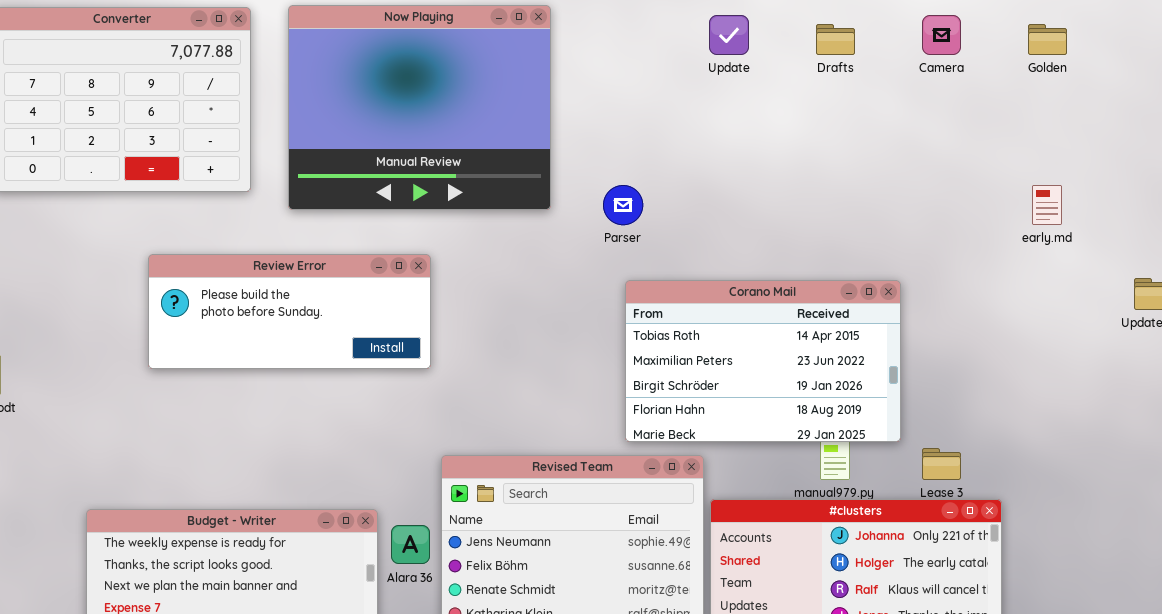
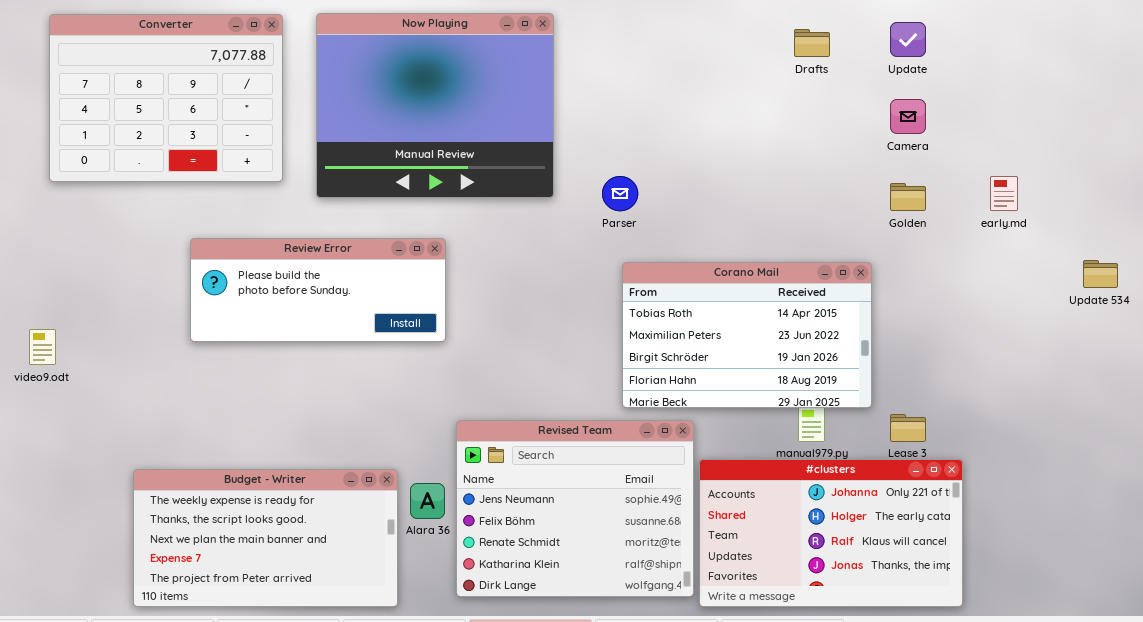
Update: [709,15,749,55] -> [890,22,926,57], moved
Camera: [922,15,961,55] -> [890,99,926,134], moved
Golden: [1028,24,1067,55] -> [890,183,926,211], moved

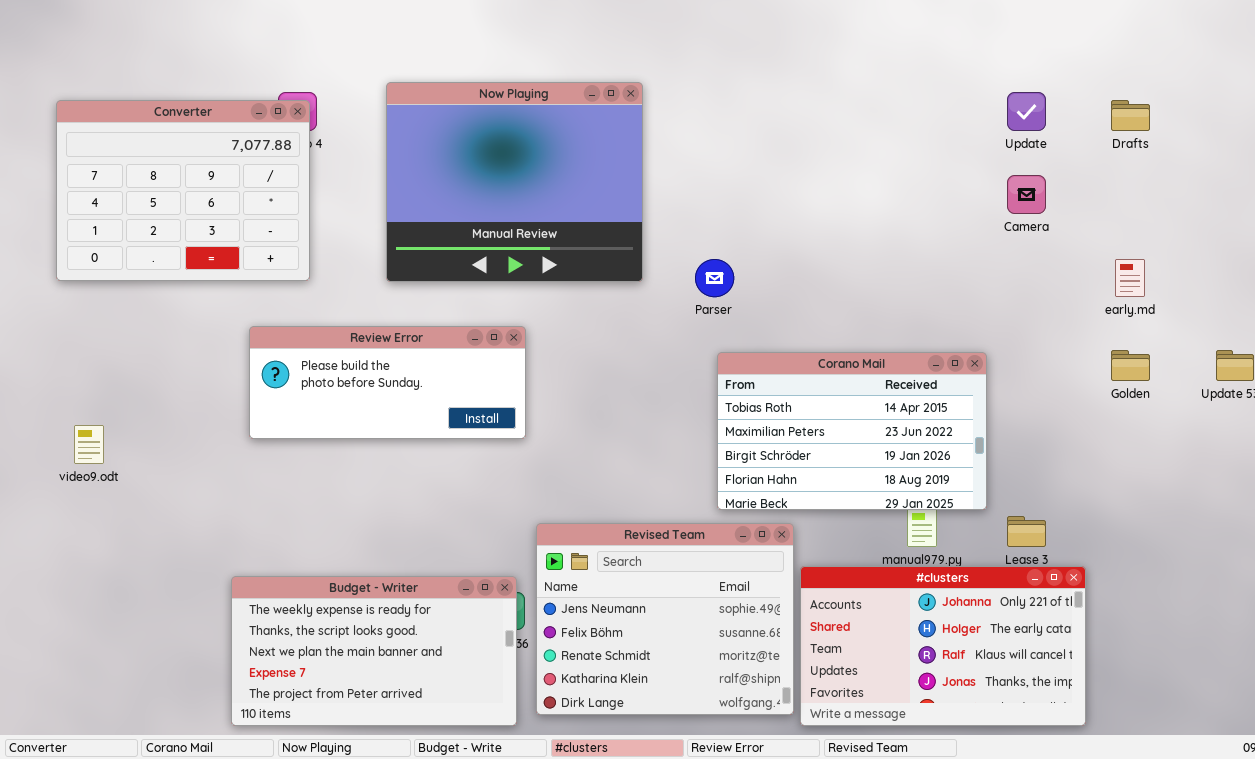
Converter: [49,14,283,182] -> [56,100,310,281], moved
Drafts: [794,29,830,57] -> [1111,100,1150,131], moved
Golden: [890,183,926,211] -> [1111,350,1150,381], moved
Budget - Writer: [133,469,398,607] -> [231,576,517,726], moved

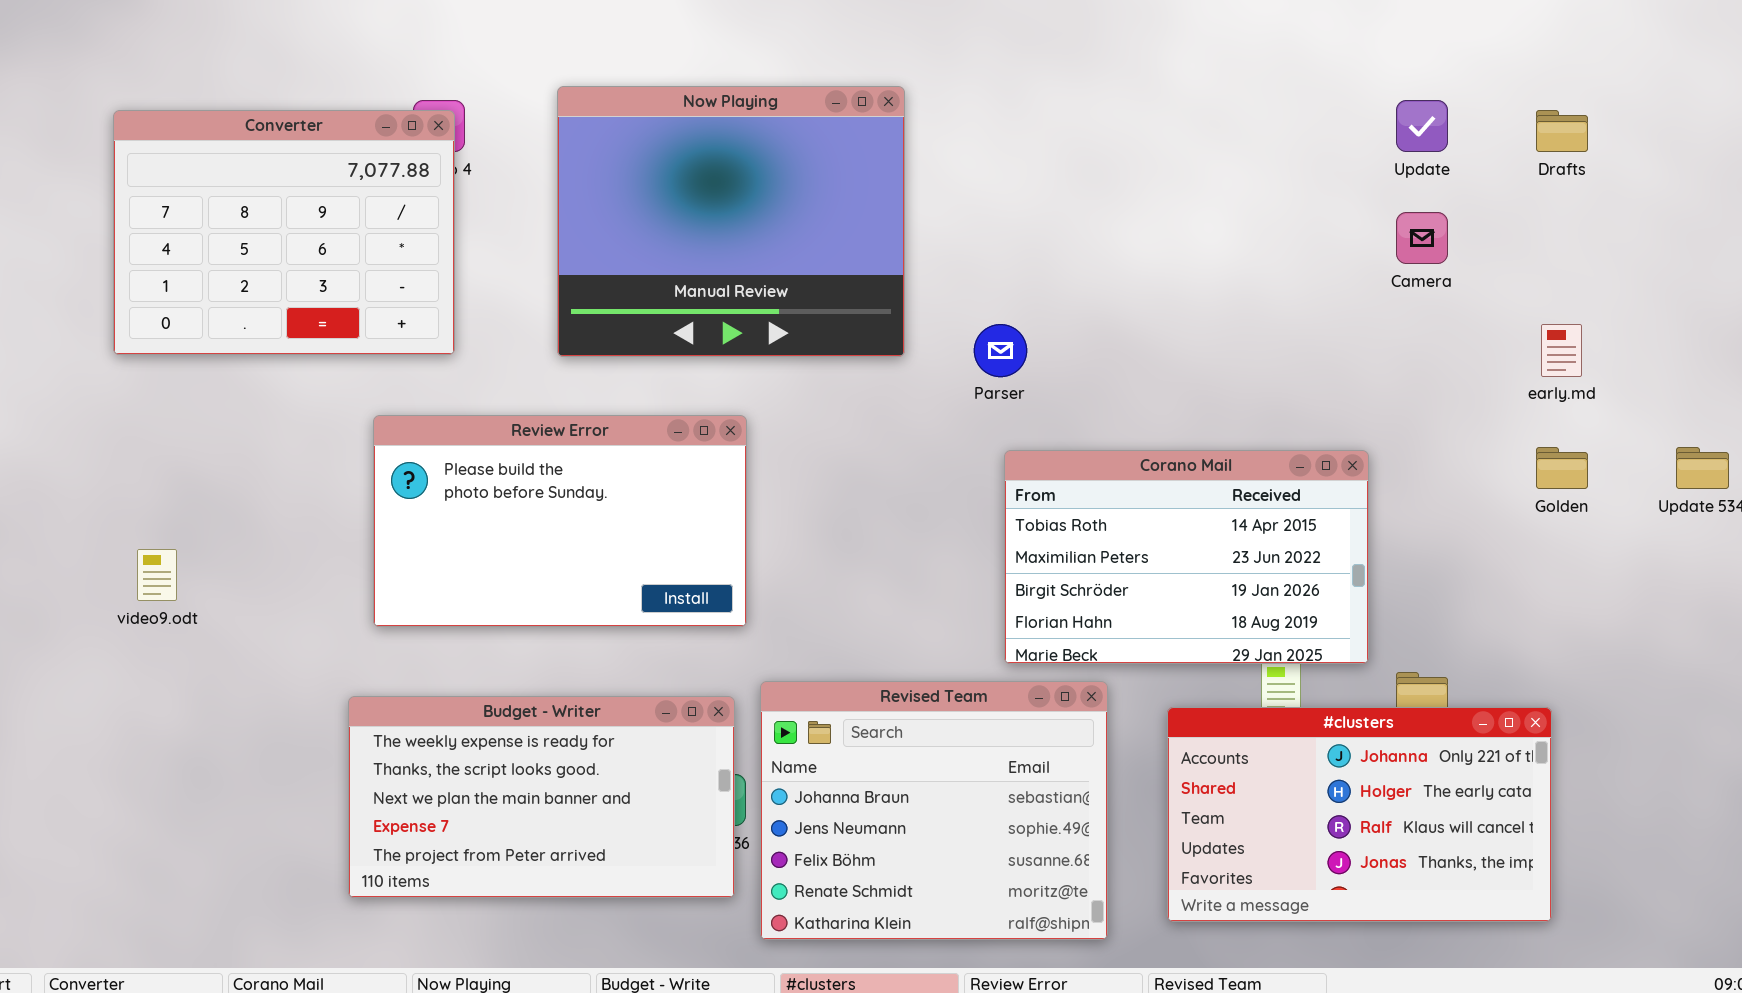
Review Error: [249,326,526,439] -> [373,415,747,627], resized
Revised Team: [536,523,794,715] -> [760,681,1108,940], scrolled up 1 row
#clusters: [800,566,1086,726] -> [1167,707,1552,922], moved
Budget - Writer: [231,576,517,726] -> [348,696,735,898], moved

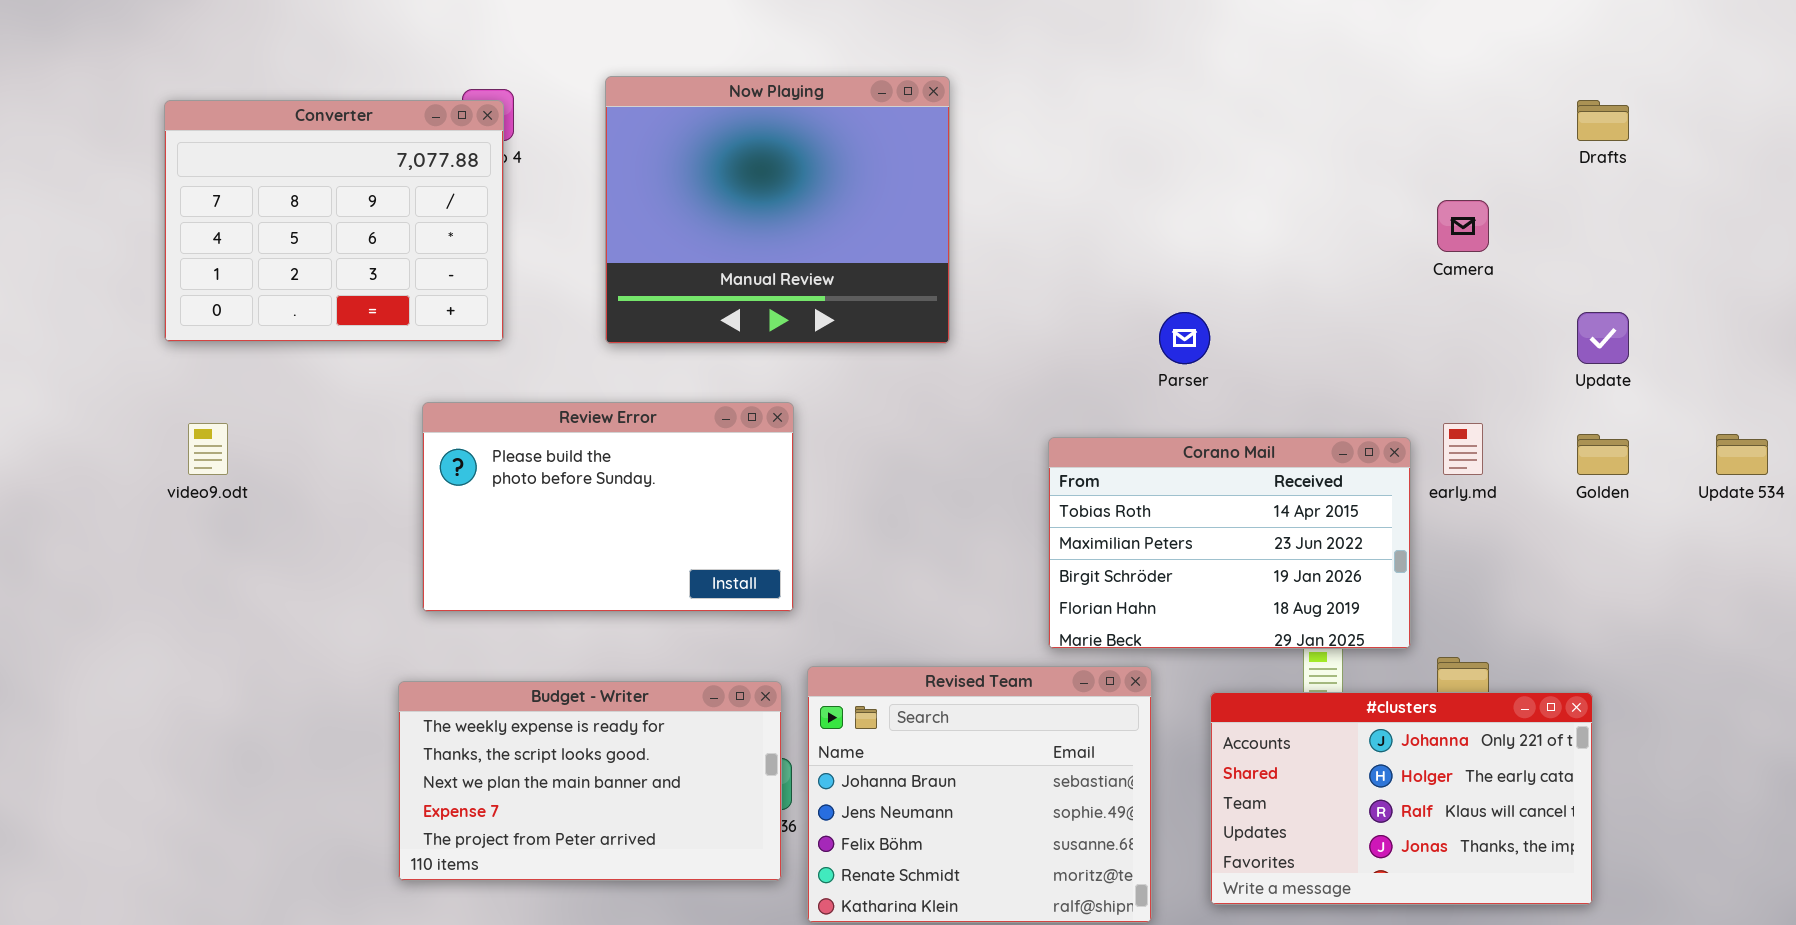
Update: [1396,100,1448,152] -> [1577,312,1629,364], moved
Parser: [974,324,1027,377] -> [1159,312,1210,364], moved
early.md: [1541,324,1582,377] -> [1443,423,1483,475], moved
video9.odt: [137,549,177,601] -> [188,423,228,475], moved

